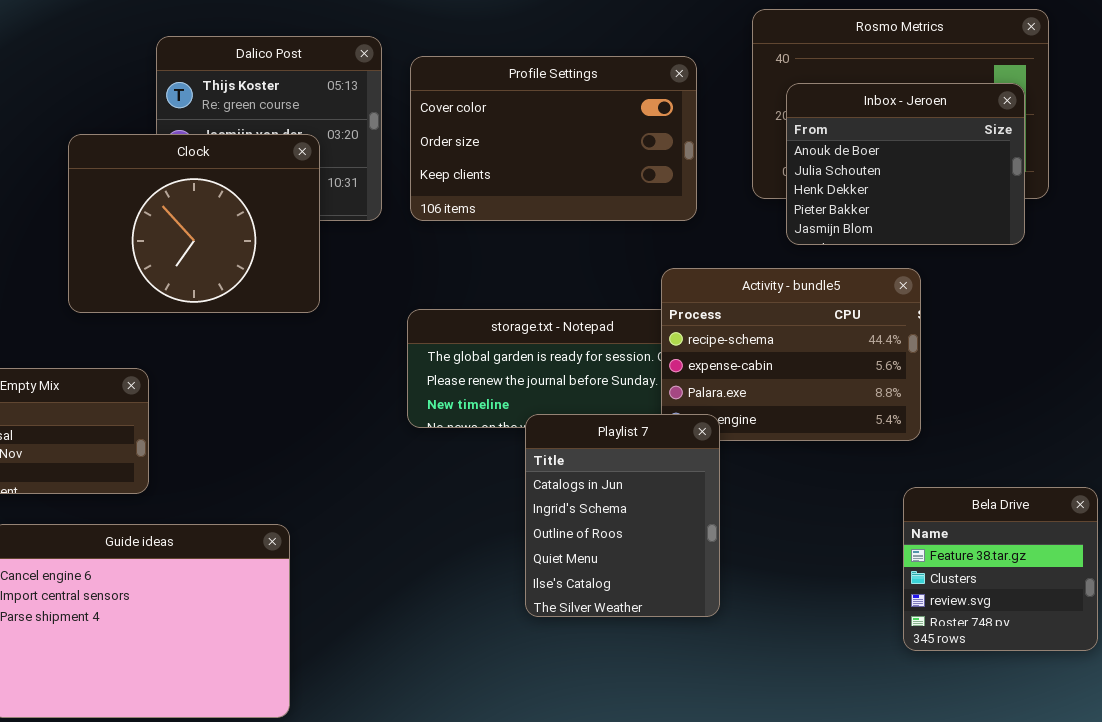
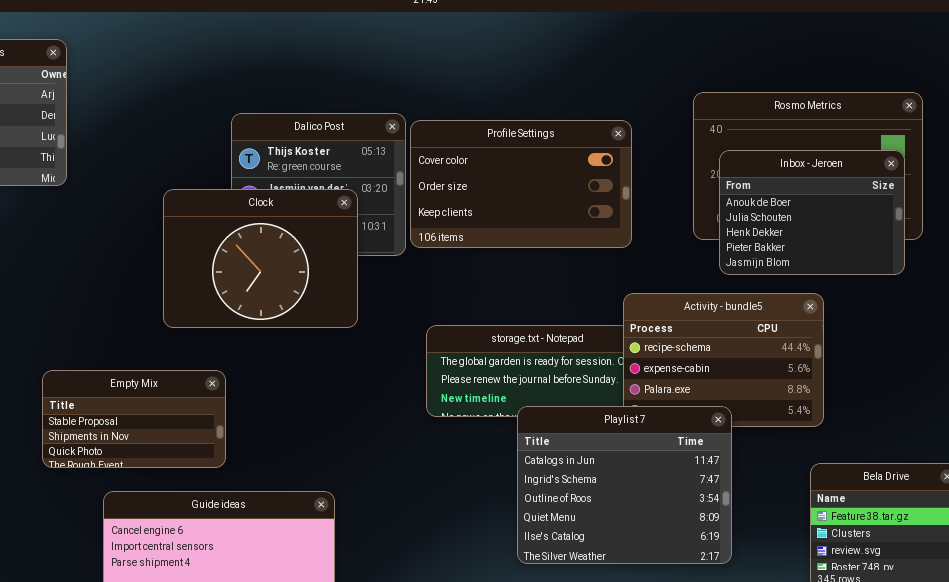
Profile Settings: [410,56,697,221] -> [410,120,632,248], moved
Playlist 7: [525,414,720,617] -> [517,406,732,564], resized

